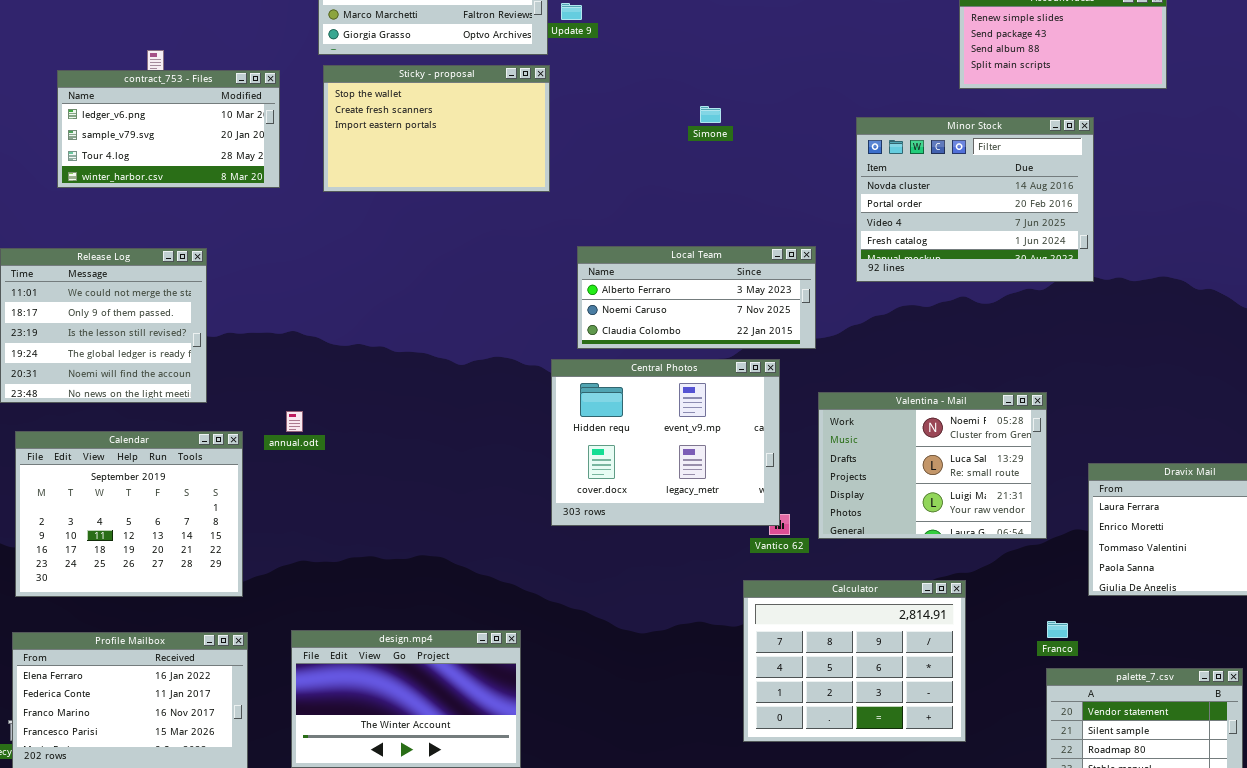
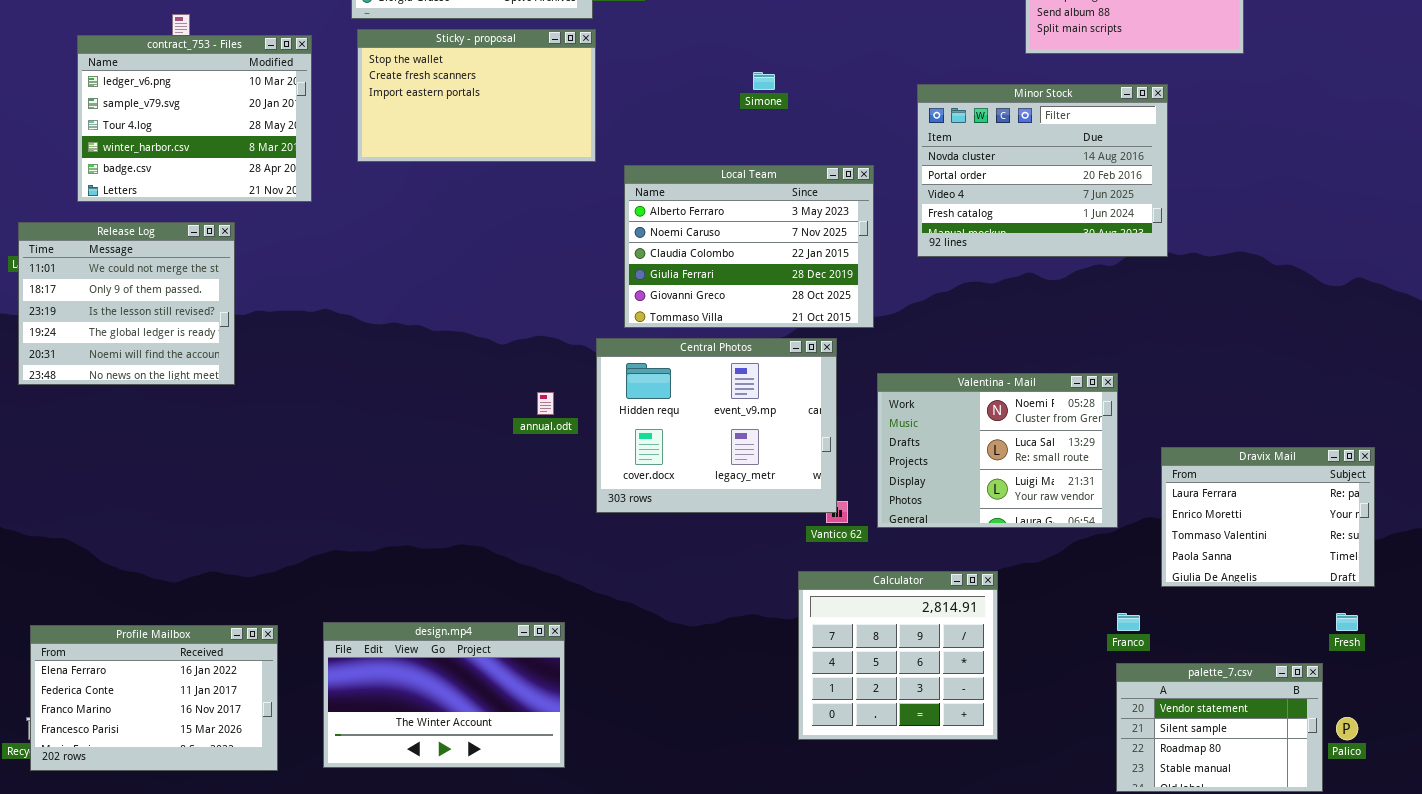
contract_753 - Files: [57,70,280,188] -> [77,35,312,202], resized
Local Team: [577,246,816,349] -> [624,165,874,328], resized
annual.odt: [286,411,303,432] -> [537,392,554,415], moved
Calendar: [15,431,243,597] -> none, closed
Calculator: [743,580,966,742] -> [798,571,998,740], resized

